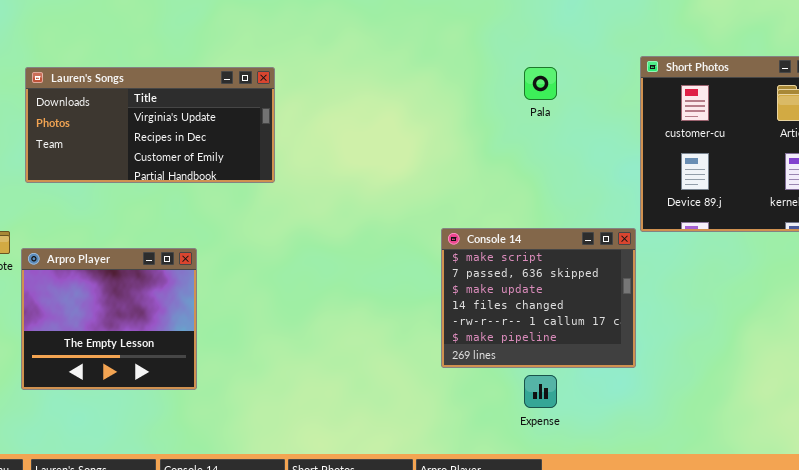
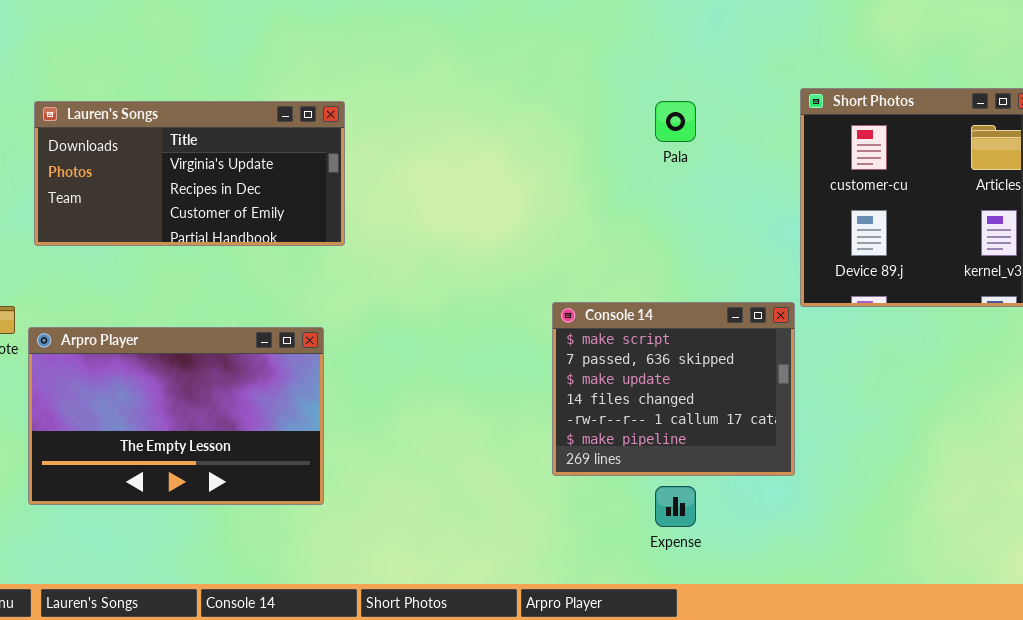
Arpro Player: [21,248,197,390] -> [28,327,324,505], resized

